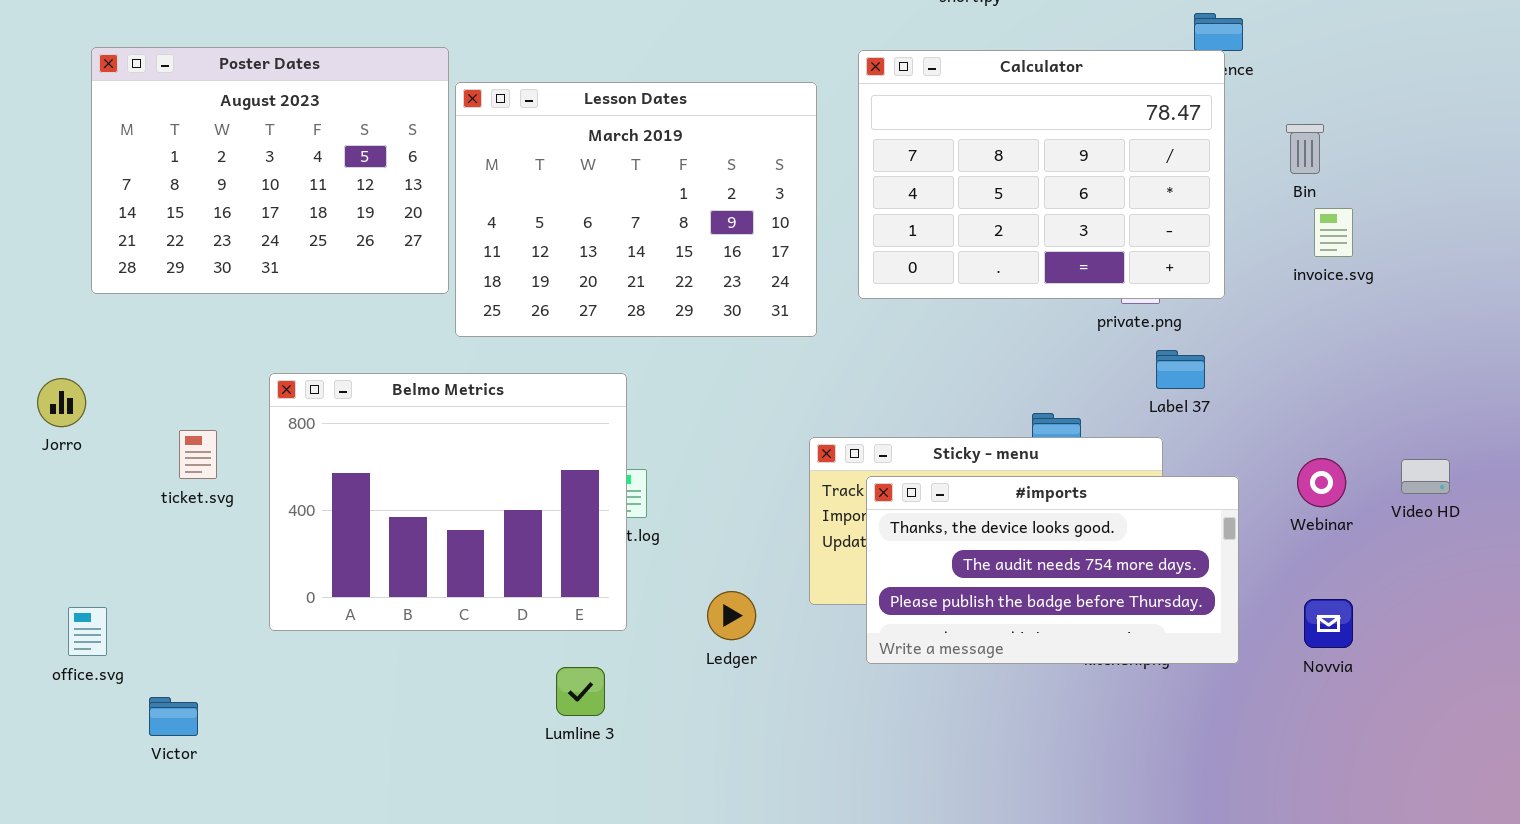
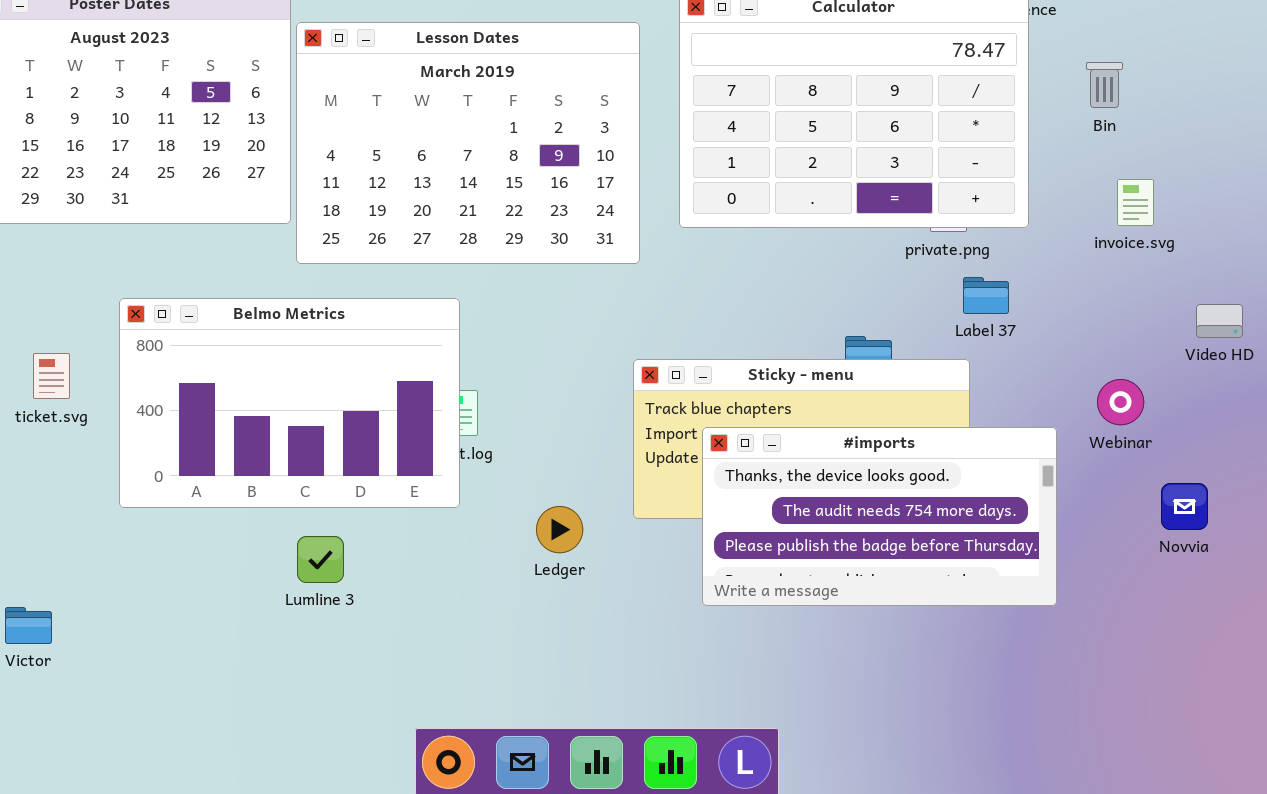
invoice.svg: [1314,208,1353,257] -> [1117,179,1154,226], moved
Belmo Metrics: [269,373,627,631] -> [119,298,460,508], resized
Video HD: [1401,459,1450,494] -> [1196,304,1243,338], moved
#imports: [866,476,1239,664] -> [702,427,1057,606], moved
Novvia: [1304,599,1353,648] -> [1161,483,1208,530], moved
Lumline 3: [556,667,605,716] -> [297,536,344,583], moved

